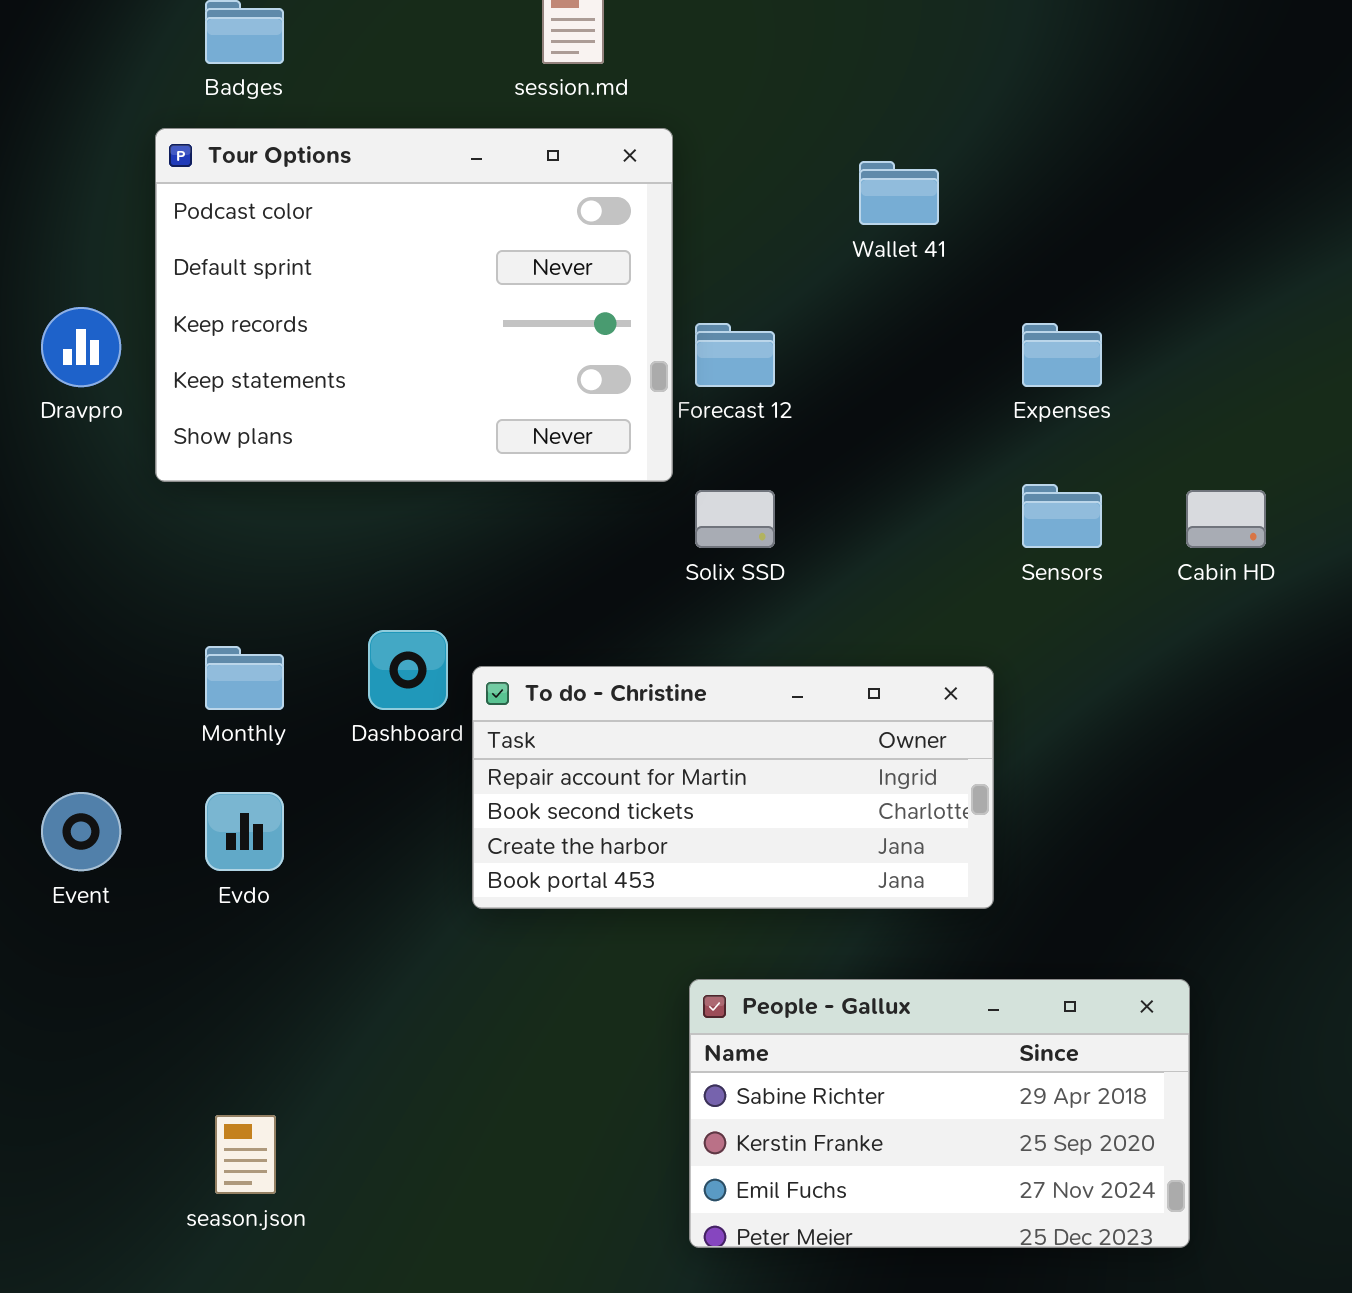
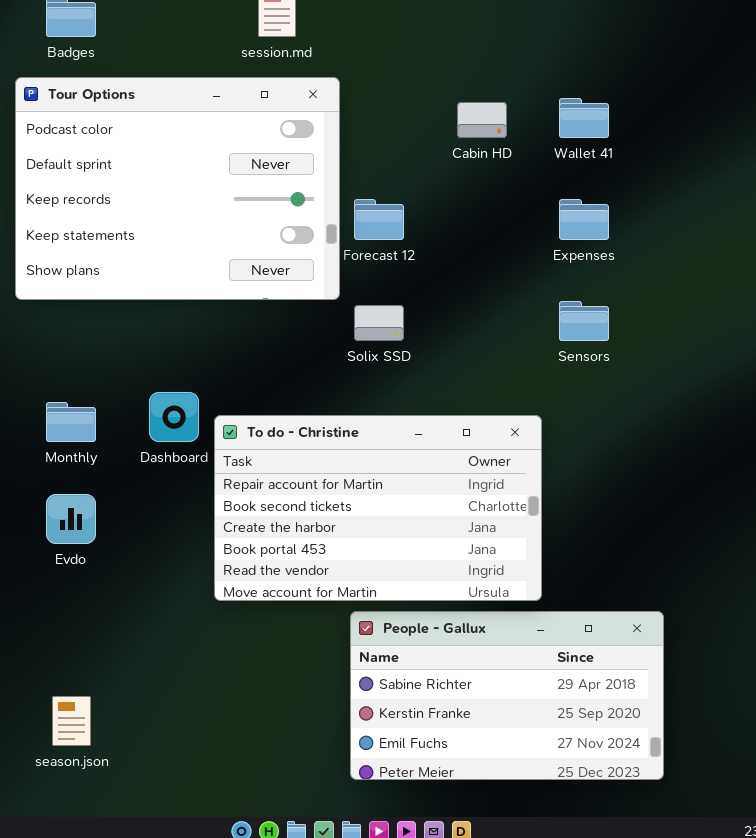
Wallet 41: [859,161,939,225] -> [559,98,609,138], moved
Cabin HD: [1186,490,1266,548] -> [457,102,507,138], moved
To do - Christine: [472,666,994,909] -> [214,415,542,601], resized

